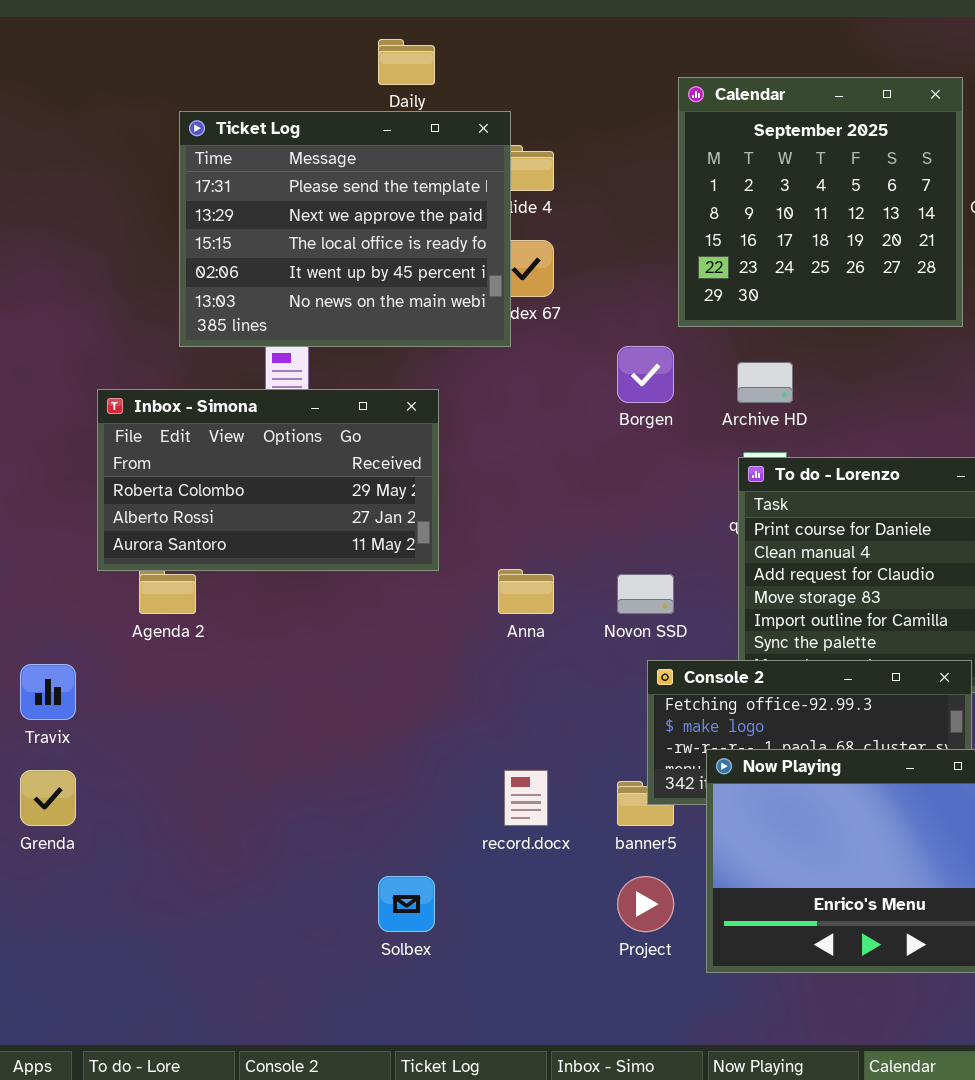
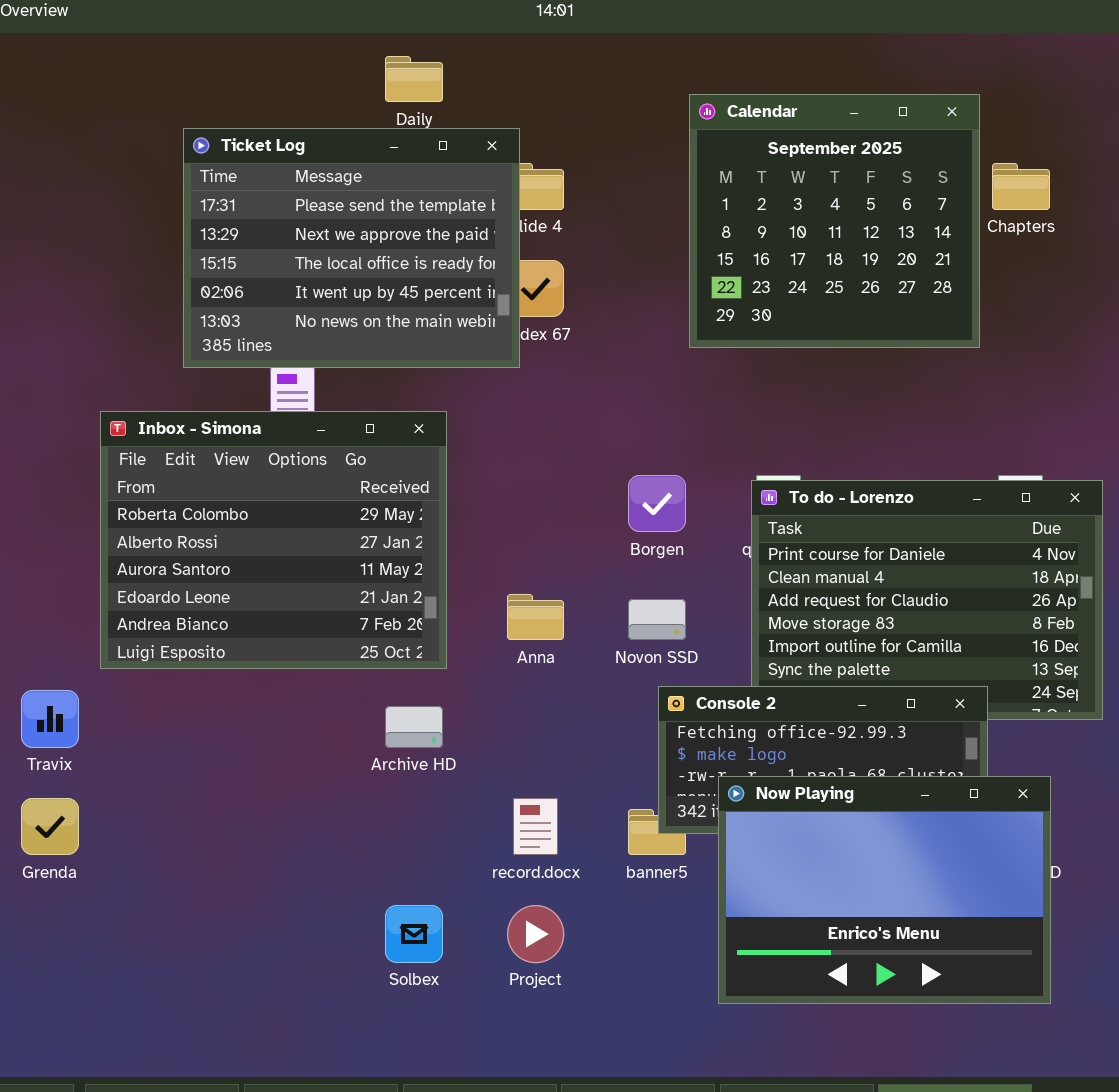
Borgen: [617,346,674,403] -> [628,475,686,532], moved
Archive HD: [737,362,793,403] -> [385,706,443,748], moved
Inbox - Simona: [97,389,439,571] -> [100,411,447,669], resized
Project: [617,876,674,932] -> [507,905,564,963], moved

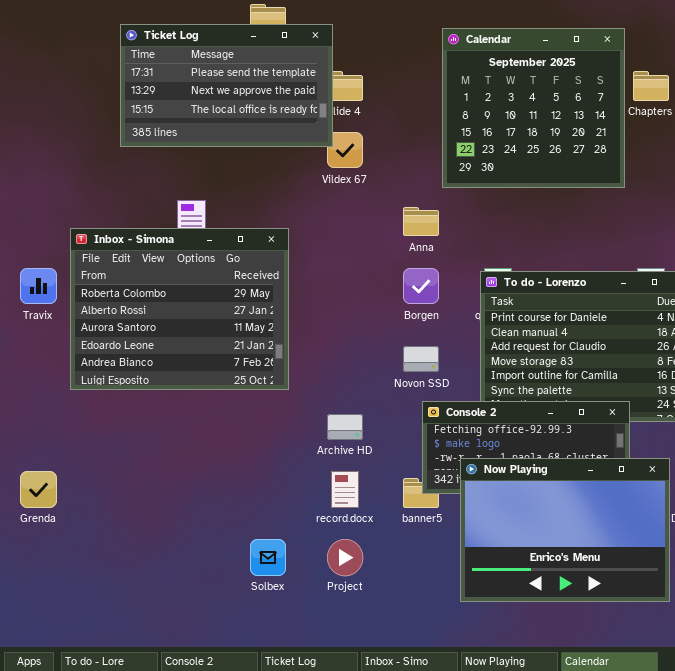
Ticket Log: [183,128,520,368] -> [120,24,333,147], moved, resized
Anna: [507,594,564,640] -> [403,207,439,236], moved
Travix: [21,690,79,748] -> [20,268,57,304], moved
Archive HD: [385,706,443,748] -> [327,414,363,440], moved

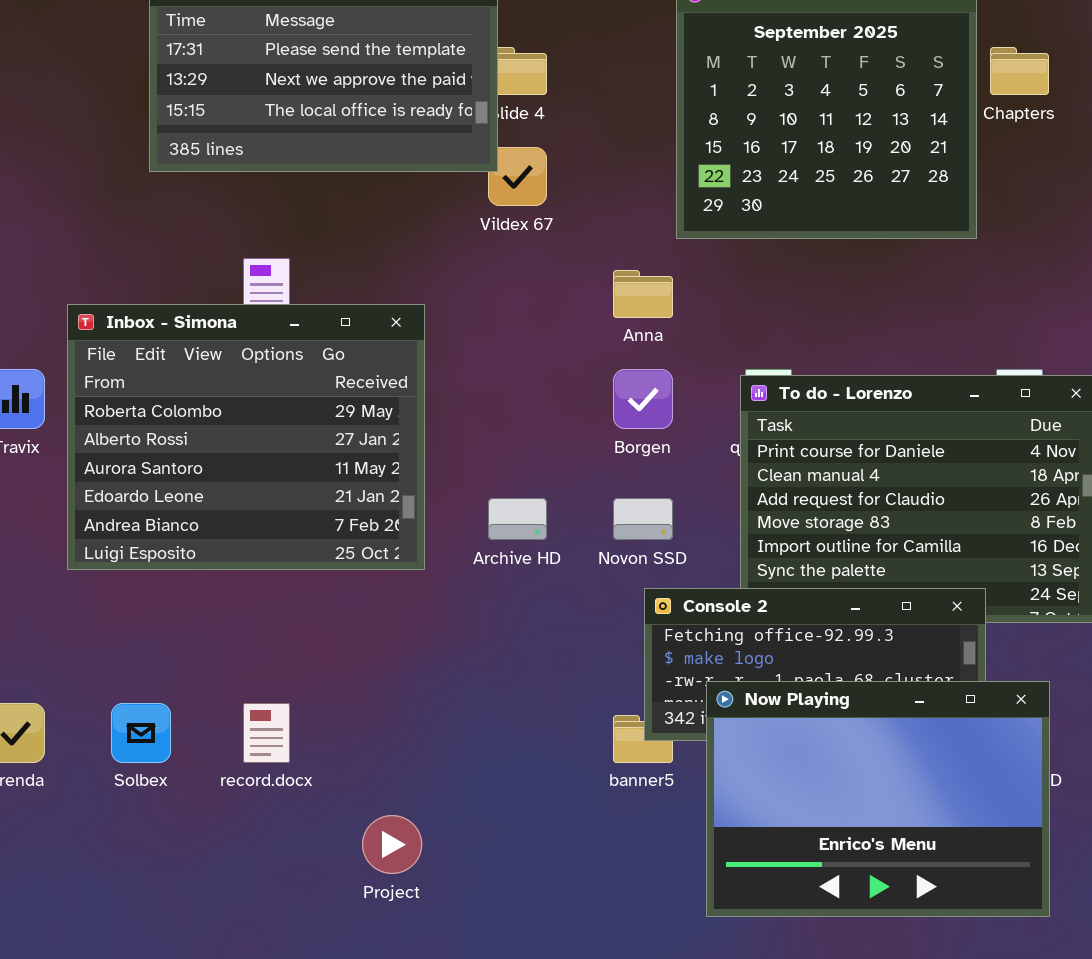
Archive HD: [327,414,363,440] -> [488,498,547,540], moved
record.docx: [331,471,359,508] -> [243,703,290,763], moved
Solbex: [250,539,286,576] -> [111,703,171,763], moved
Project: [327,539,363,576] -> [362,815,422,874], moved

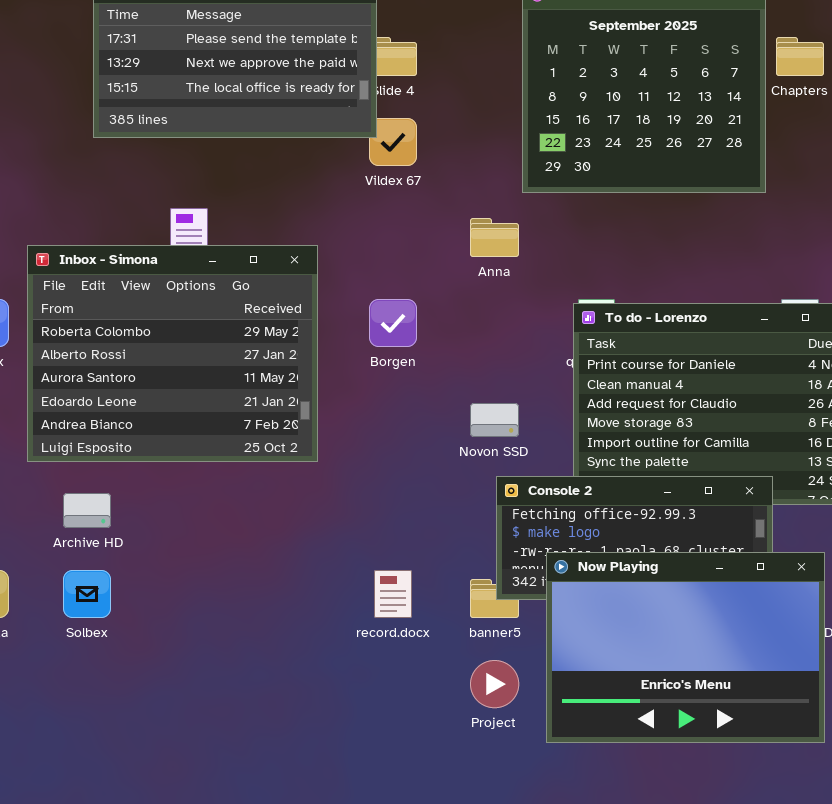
Borgen: [613,369,673,429] -> [369,299,417,347], moved
Archive HD: [488,498,547,540] -> [63,493,111,528], moved
record.docx: [243,703,290,763] -> [374,570,412,618], moved
Project: [362,815,422,874] -> [470,660,519,708], moved

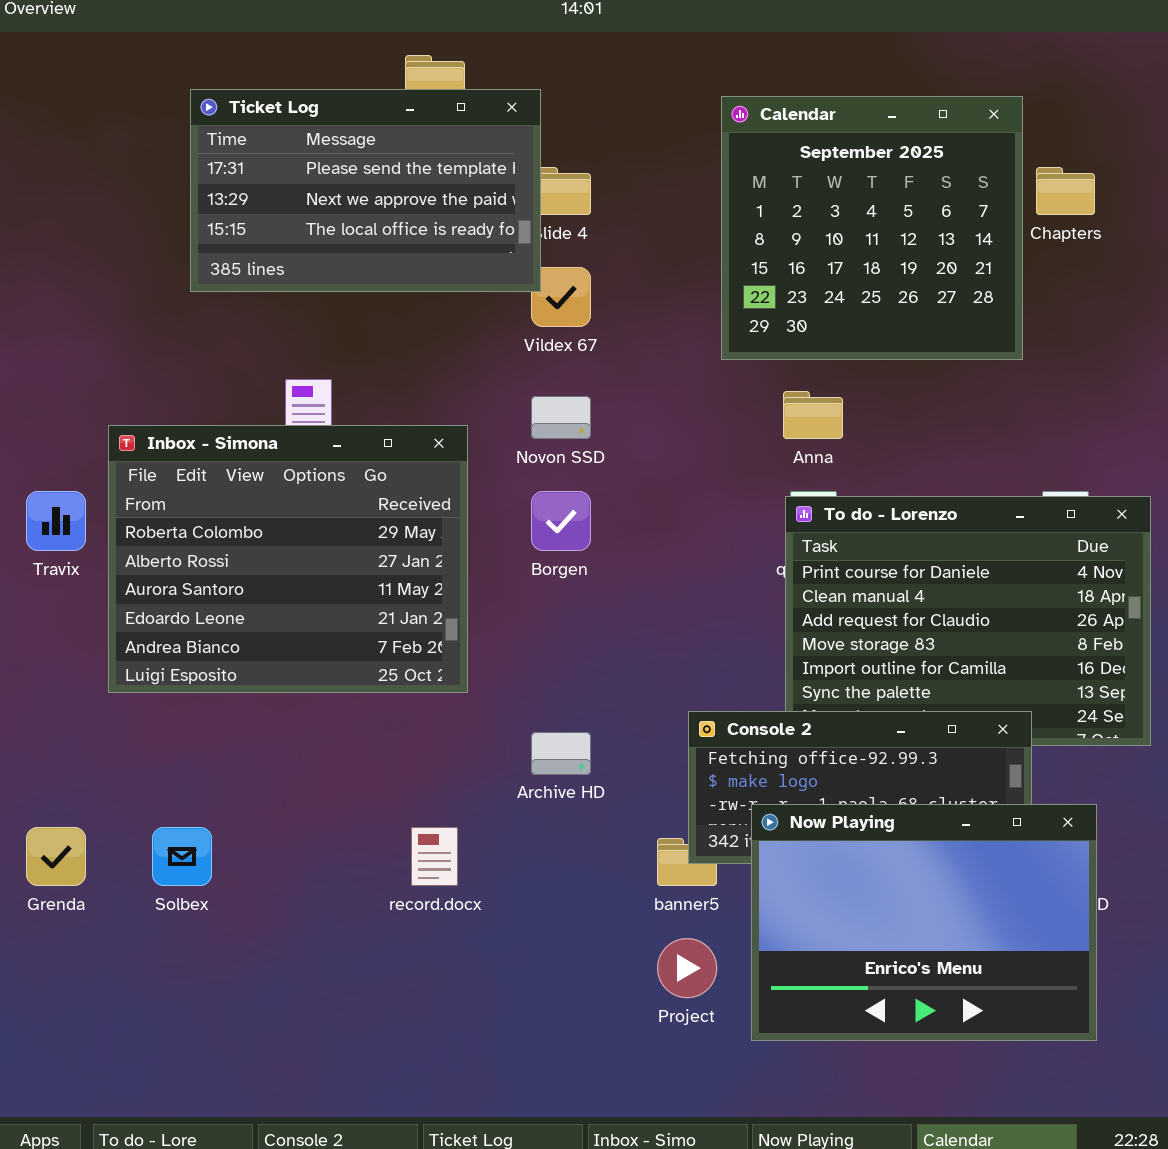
Anna: [470,218,519,257] -> [783,391,843,439], moved
Novon SSD: [470,403,519,437] -> [531,396,591,439], moved
Archive HD: [63,493,111,528] -> [531,732,591,775], moved
record.docx: [374,570,412,618] -> [411,827,458,886], moved

